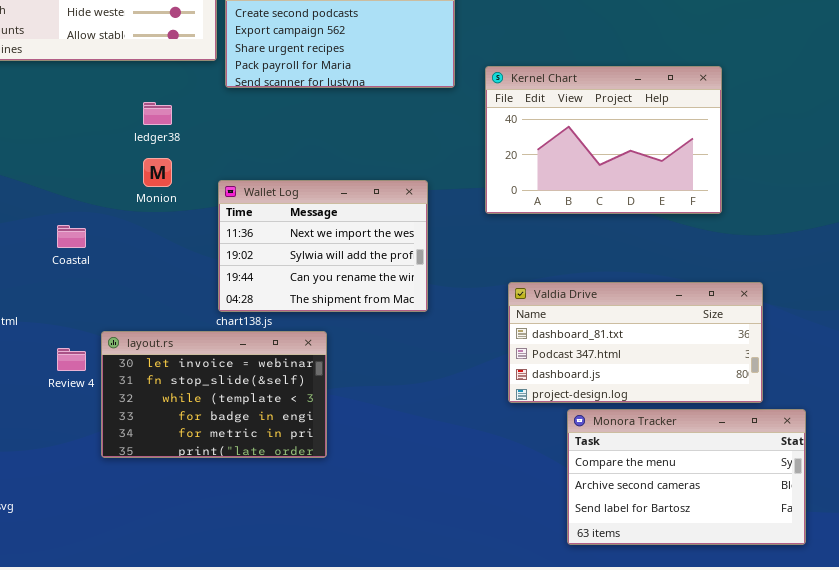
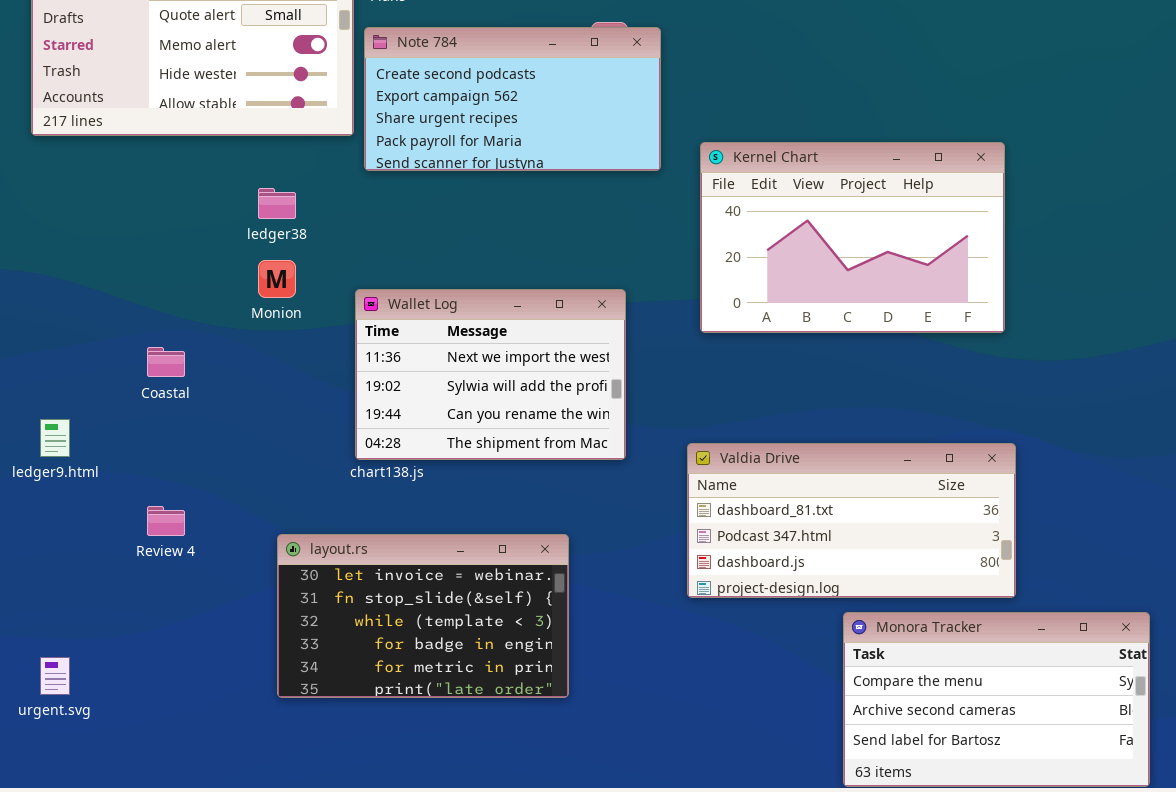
Valdia Drive: [508,282,763,403] -> [687,443,1016,598], moved
layout.rs: [101,331,327,458] -> [277,534,569,698], moved
Monora Tracker: [567,409,806,545] -> [843,612,1150,787], moved

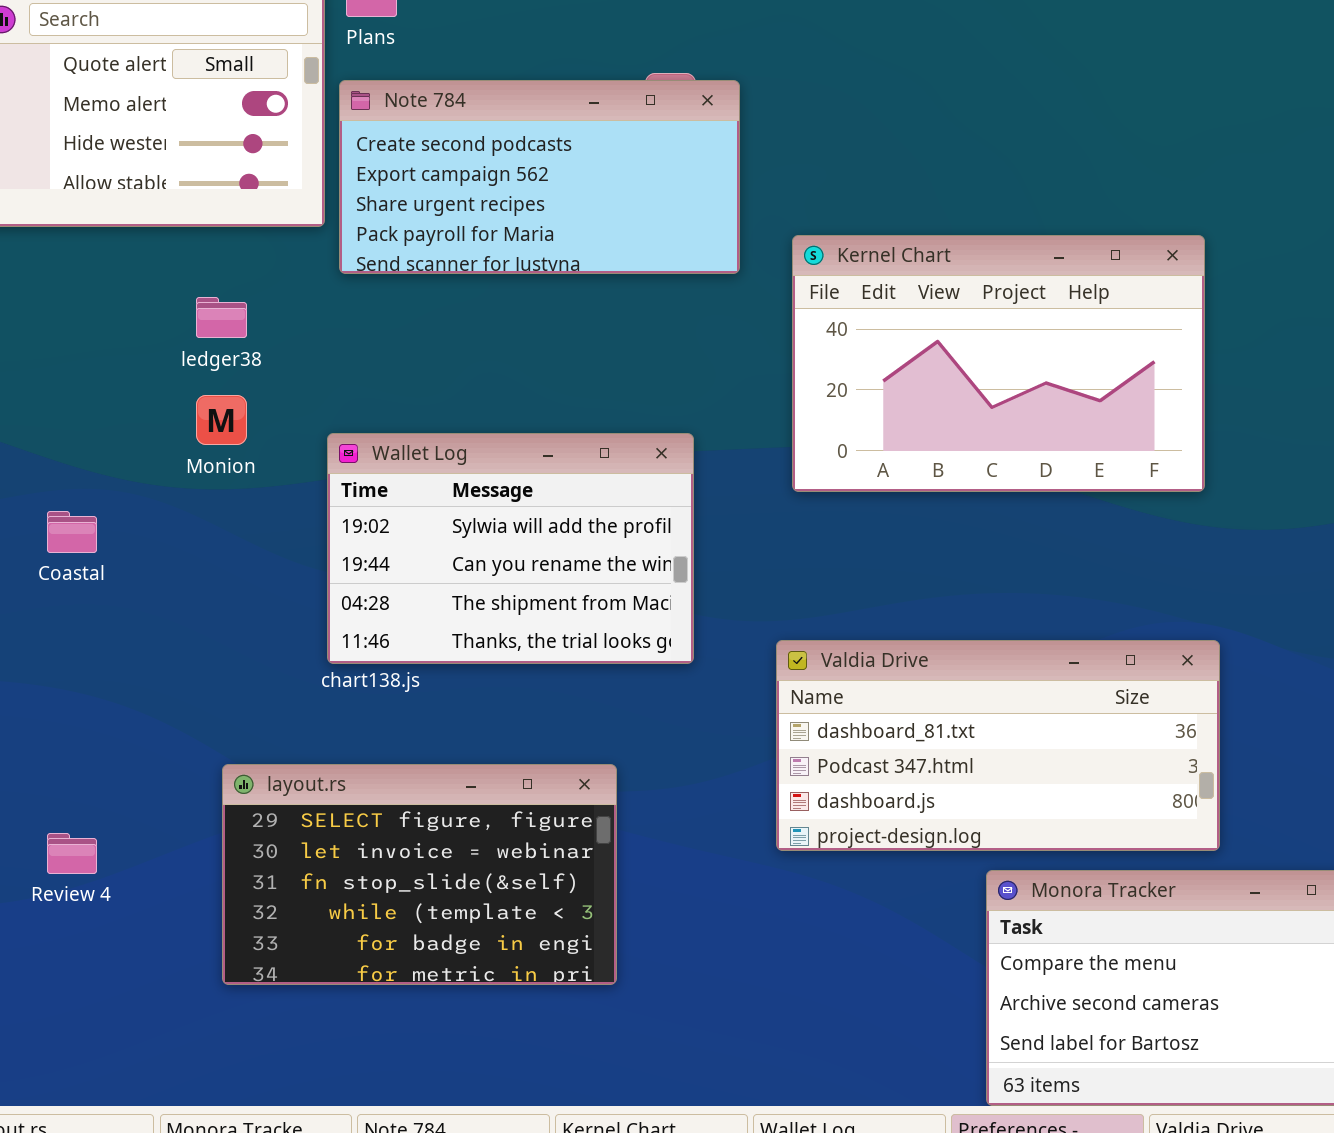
Wallet Log: [355,289,626,460] -> [327,433,694,664], scrolled down 1 row
Review 4: [147,506,185,536] -> [47,833,97,874], moved
layout.rs: [277,534,569,698] -> [222,764,617,985], scrolled up 1 row

